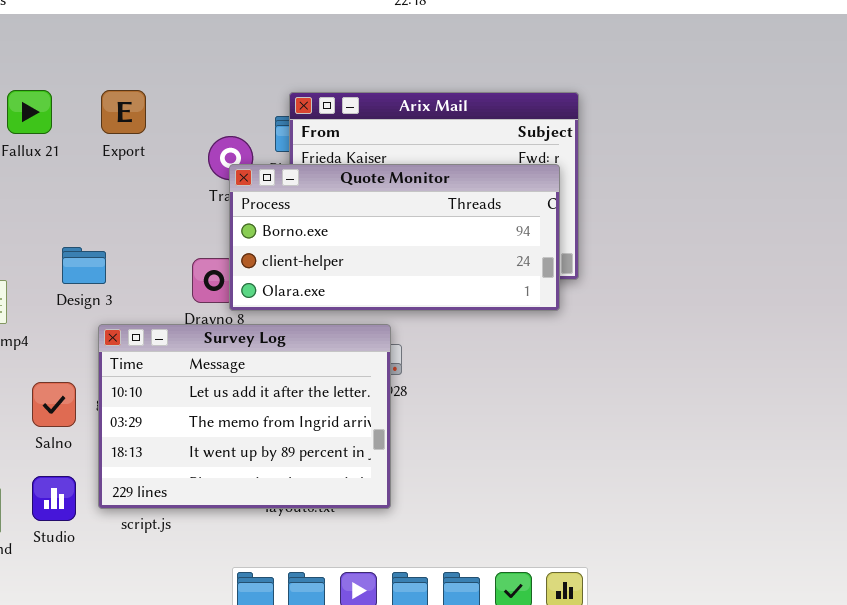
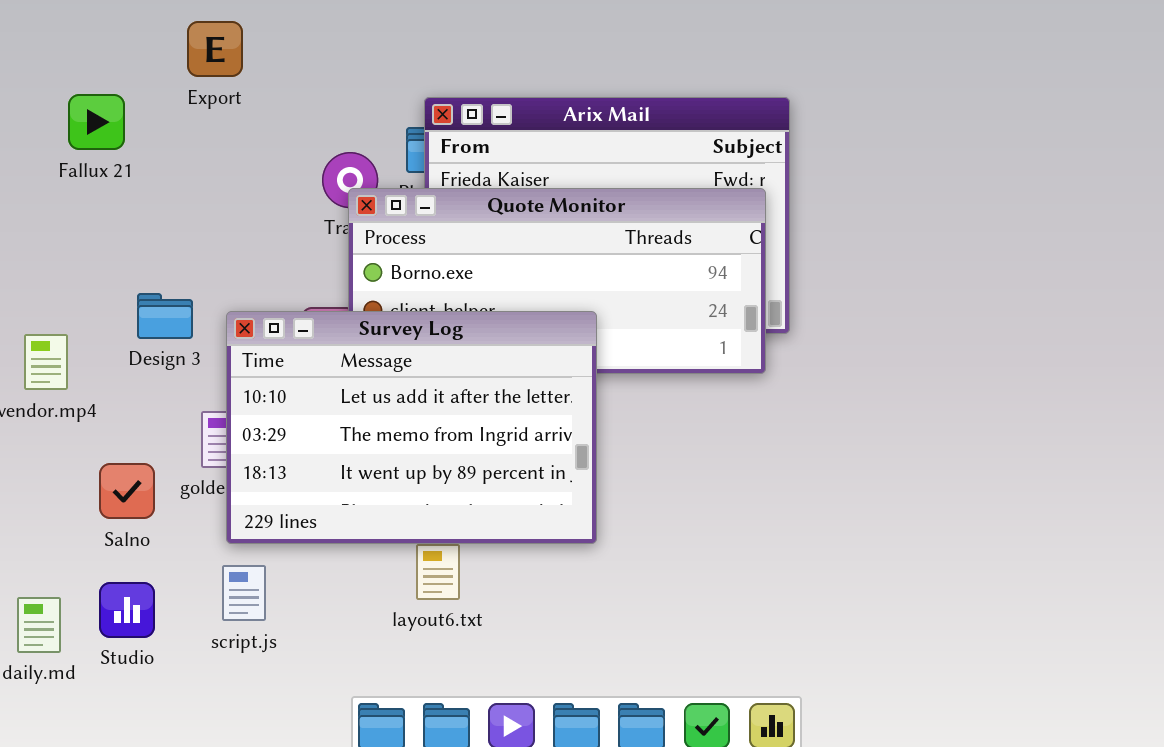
Export: [101,90,146,134] -> [187,21,243,77], moved
Survey Log: [98,324,391,509] -> [226,311,597,544], moved

